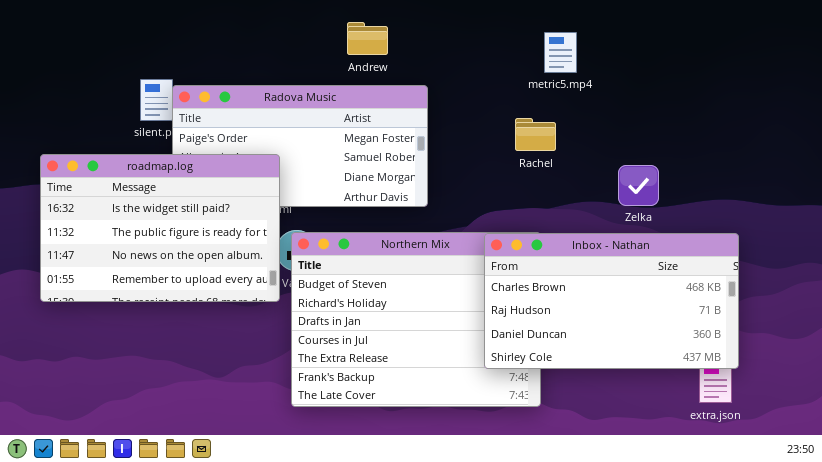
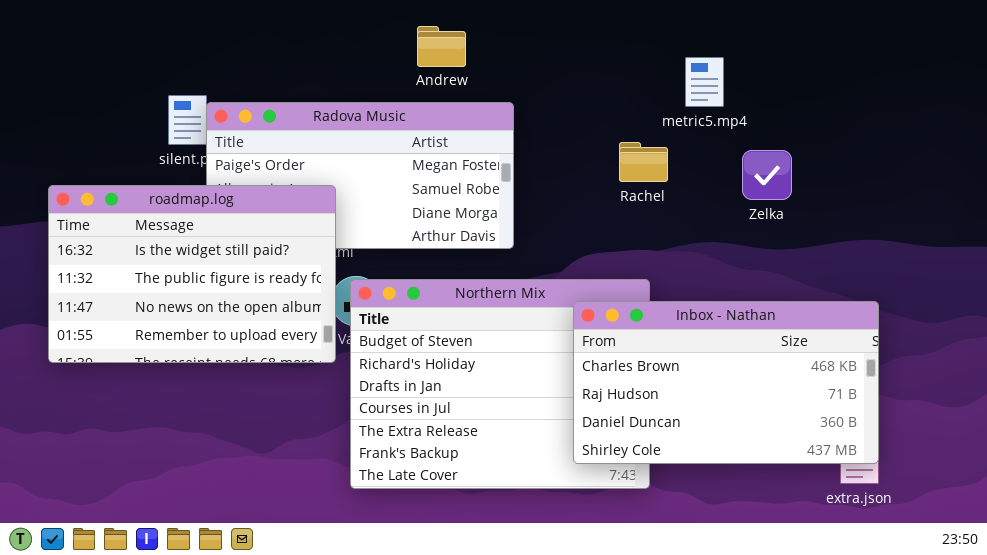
metric5.mp4: [544,32,577,73] -> [685,57,724,107], moved
Zelka: [618,165,659,206] -> [742,150,792,200], moved
Inbox - Nathan: [484,233,739,369] -> [573,301,879,464], moved

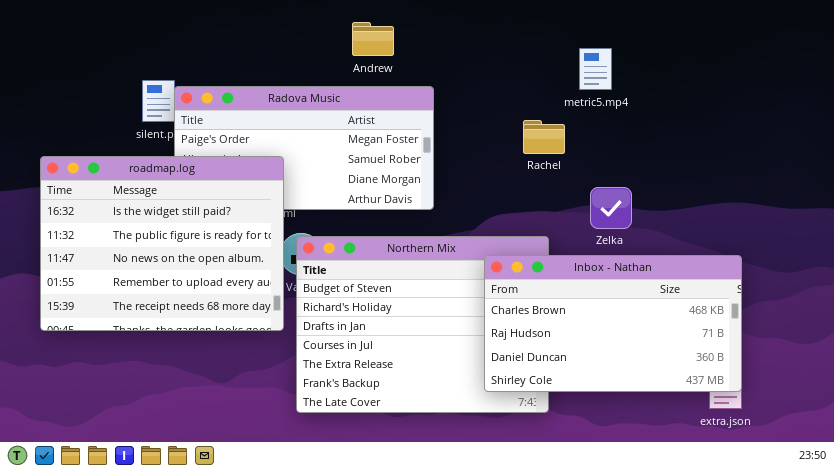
Zelka: [742,150,792,200] -> [590,187,632,229], moved
roadmap.log: [48,185,336,363] -> [40,156,284,331], resized

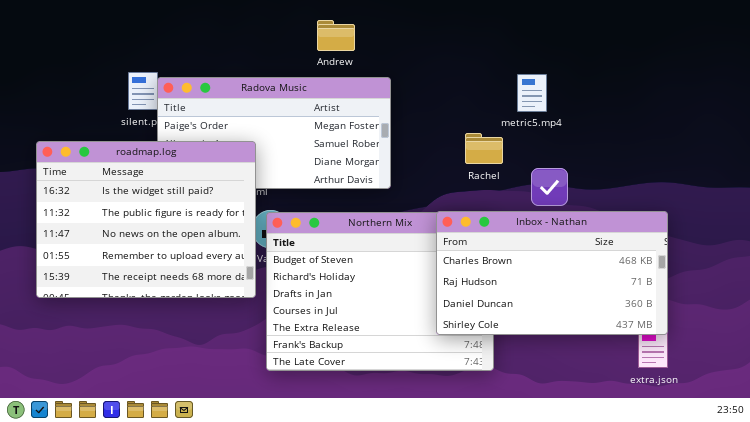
metric5.mp4: [579,48,612,90] -> [517,74,547,112], moved
Rachel: [523,120,565,154] -> [465,133,503,164], moved
Inbox - Nathan: [484,255,742,392] -> [436,211,668,335], moved

